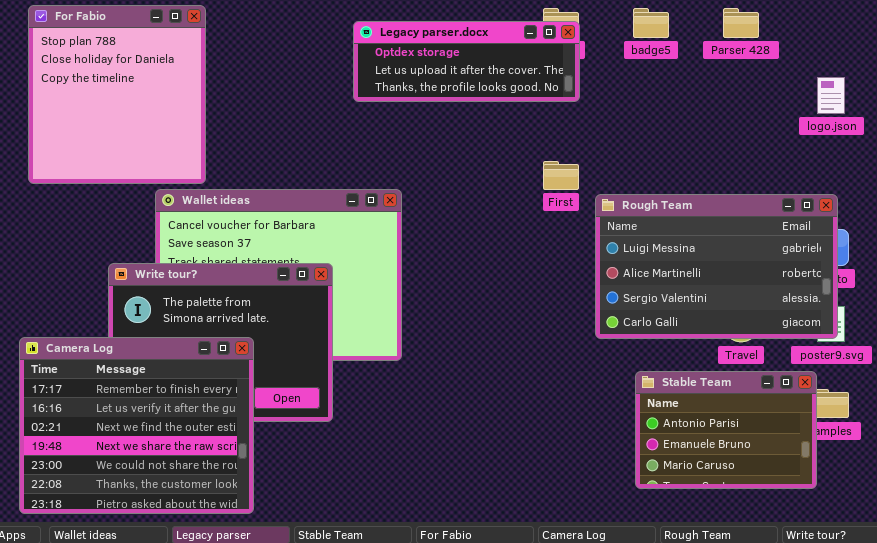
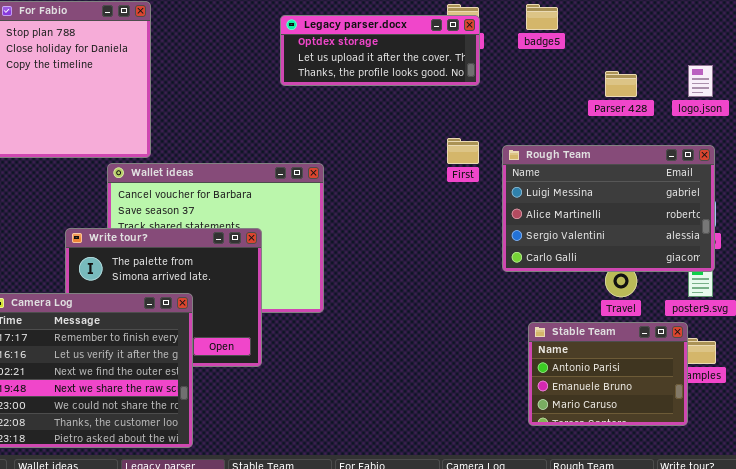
Parser 428: [723,8,759,38] -> [605,71,637,97], moved
Rough Team: [595,194,838,339] -> [502,145,715,272], moved

